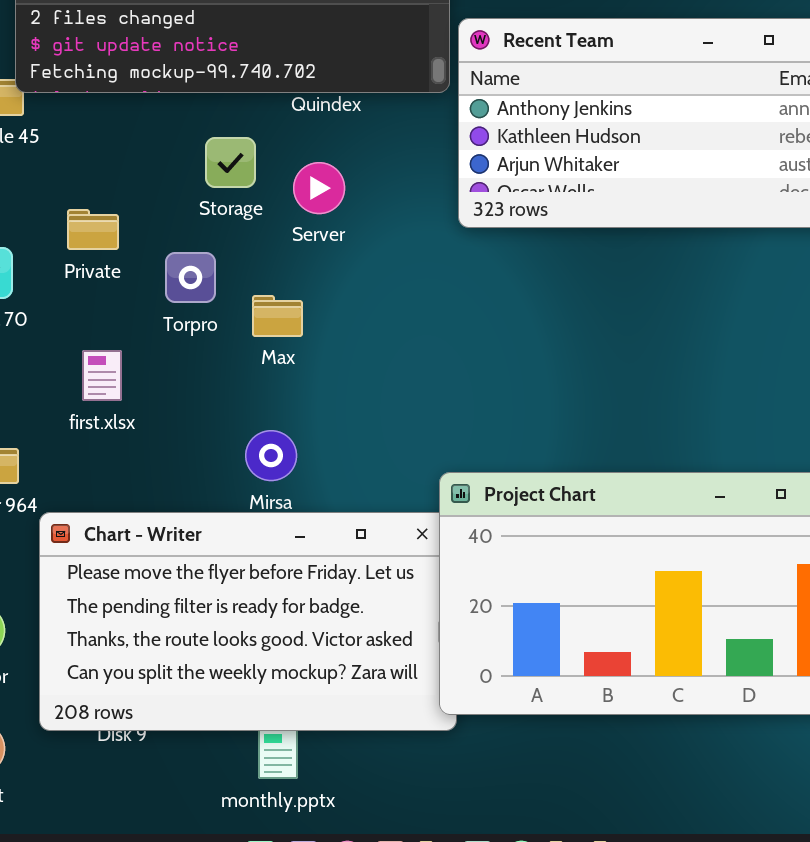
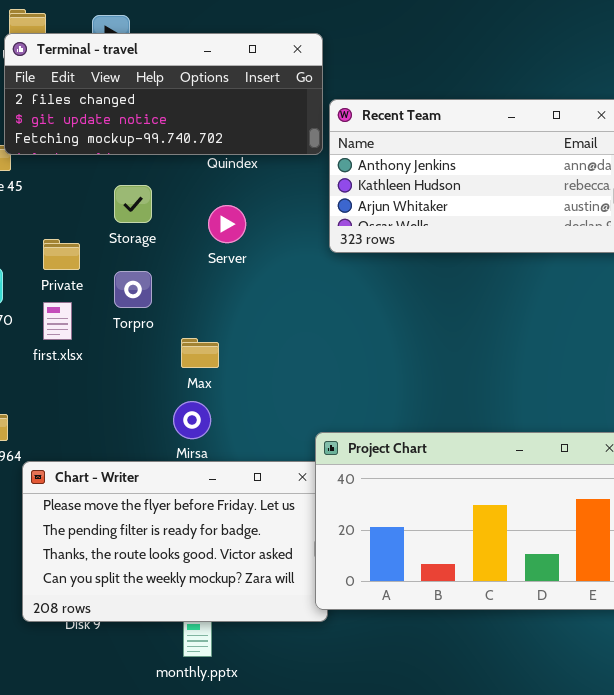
Storage: [205,137,256,188] -> [114,185,152,223], moved
Max: [252,295,303,337] -> [181,338,219,368], moved
first.xlsx: [82,350,122,401] -> [43,302,72,340], moved

